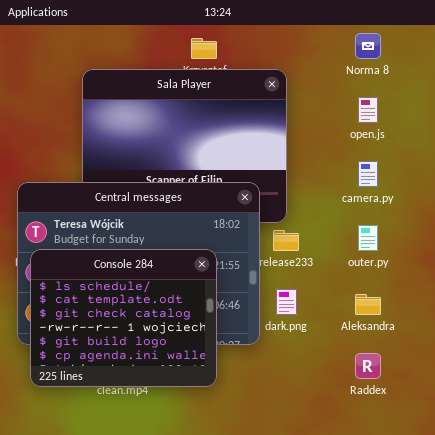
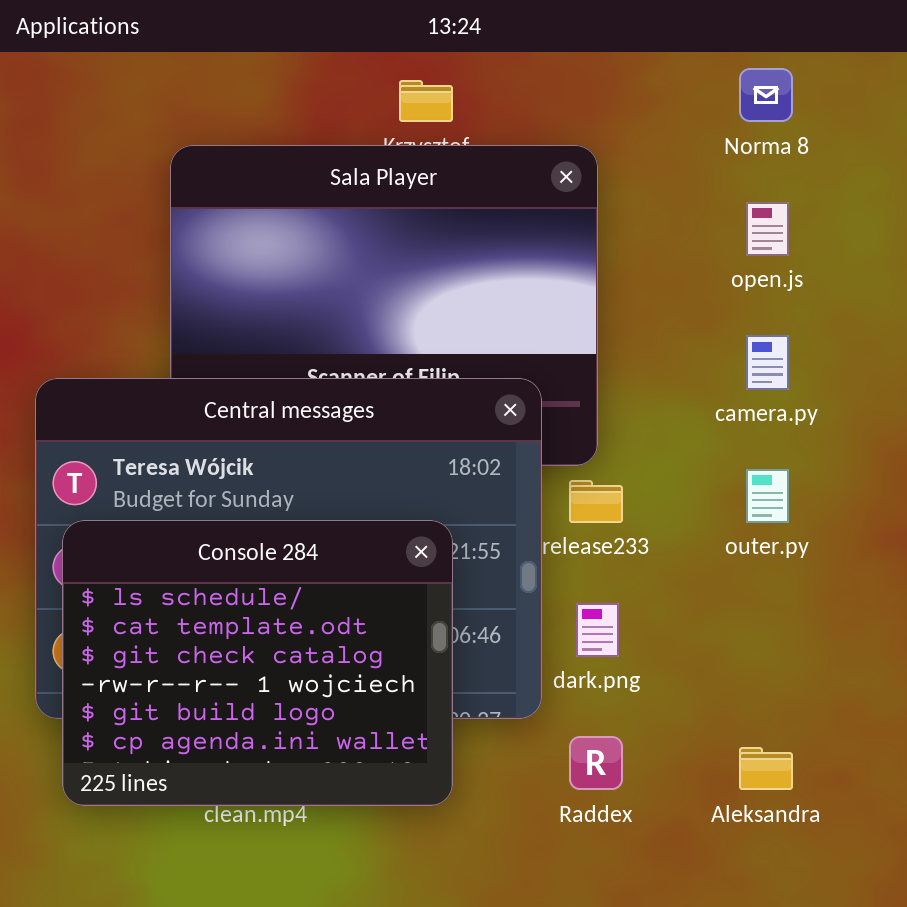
Aleksandra: [355,294,381,315] -> [739,747,793,790], moved
Raddex: [355,353,381,379] -> [569,736,623,790], moved

